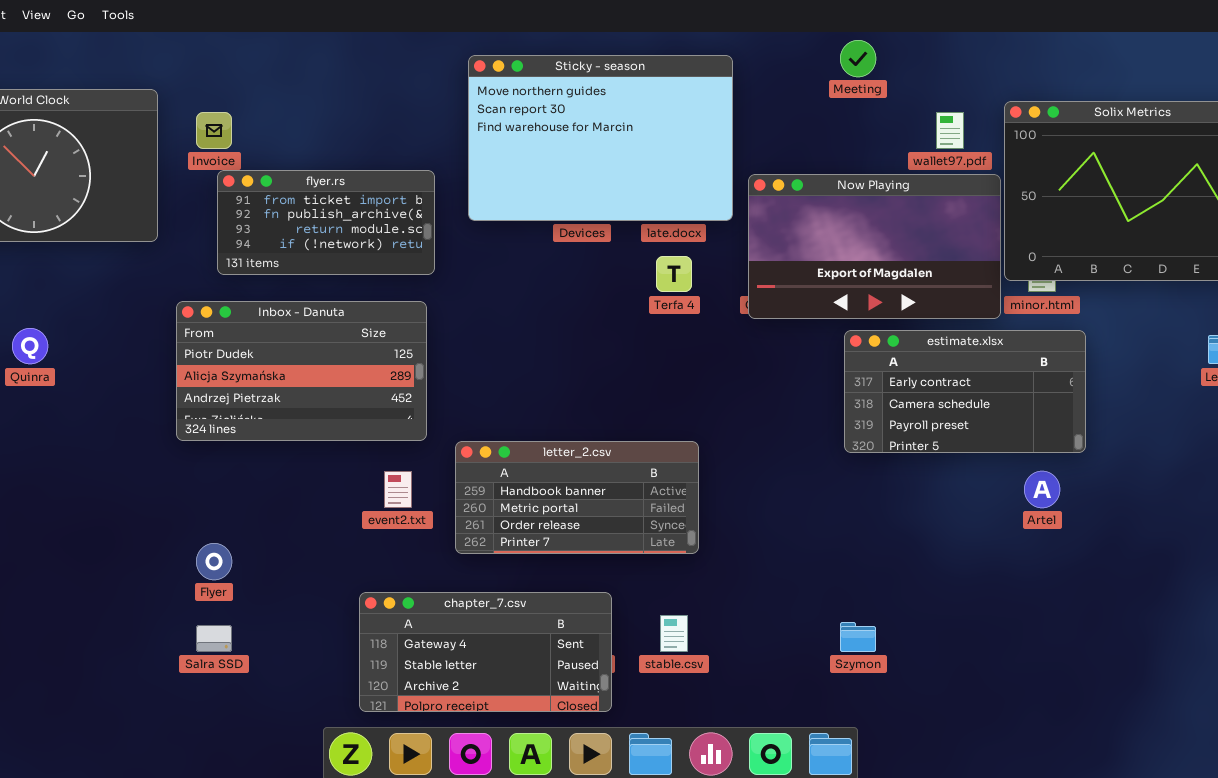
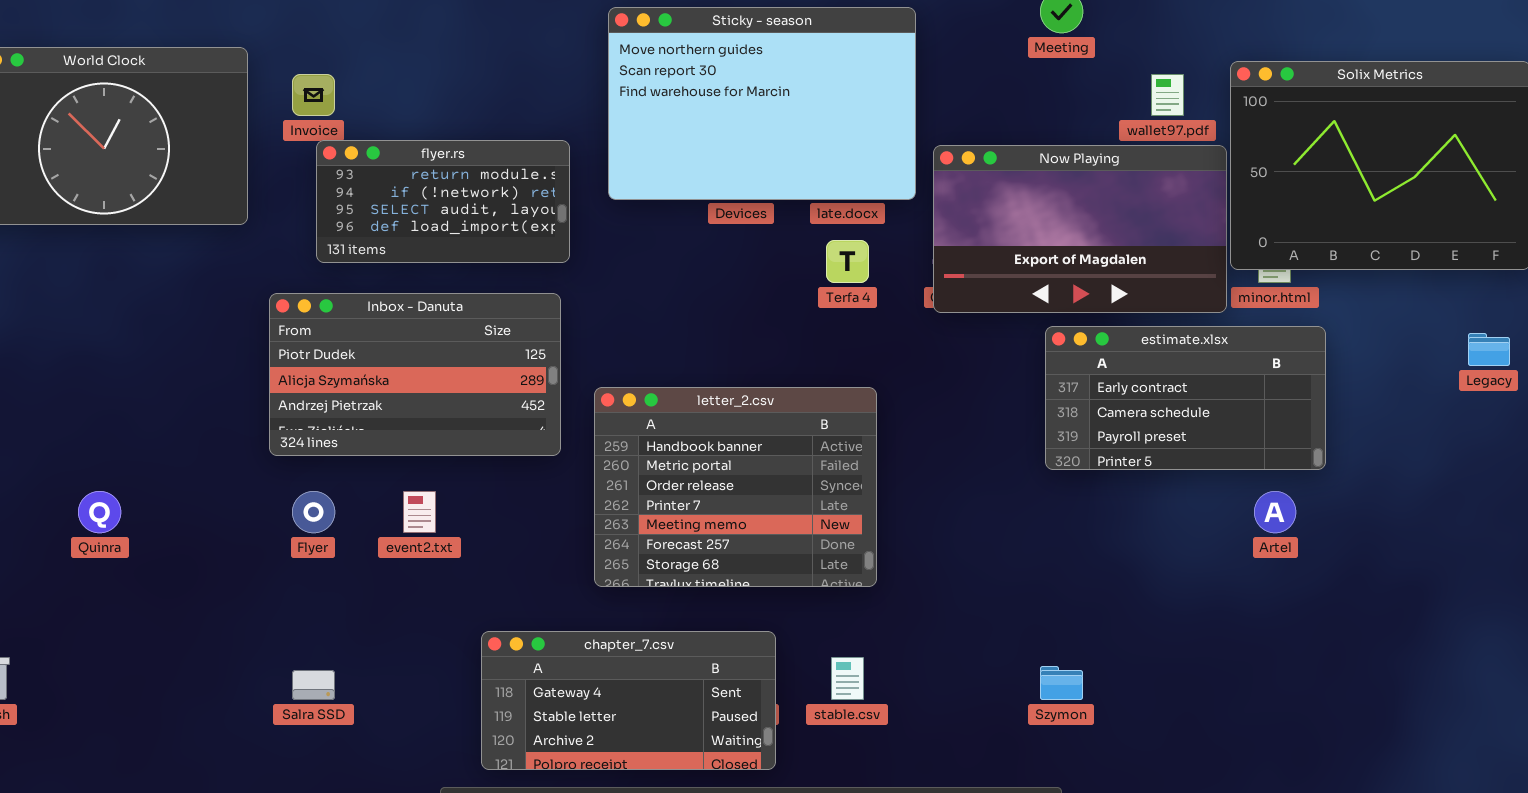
flyer.rs: [217,170,435,275] -> [316,140,570,263], scrolled down 2 rows
Quinra: [12,328,48,364] -> [78,491,121,533], moved
letter_2.csv: [455,441,699,554] -> [594,387,877,587], resized
event2.txt: [384,471,412,508] -> [403,491,436,533], moved
Flyer: [196,543,232,580] -> [292,491,335,533], moved

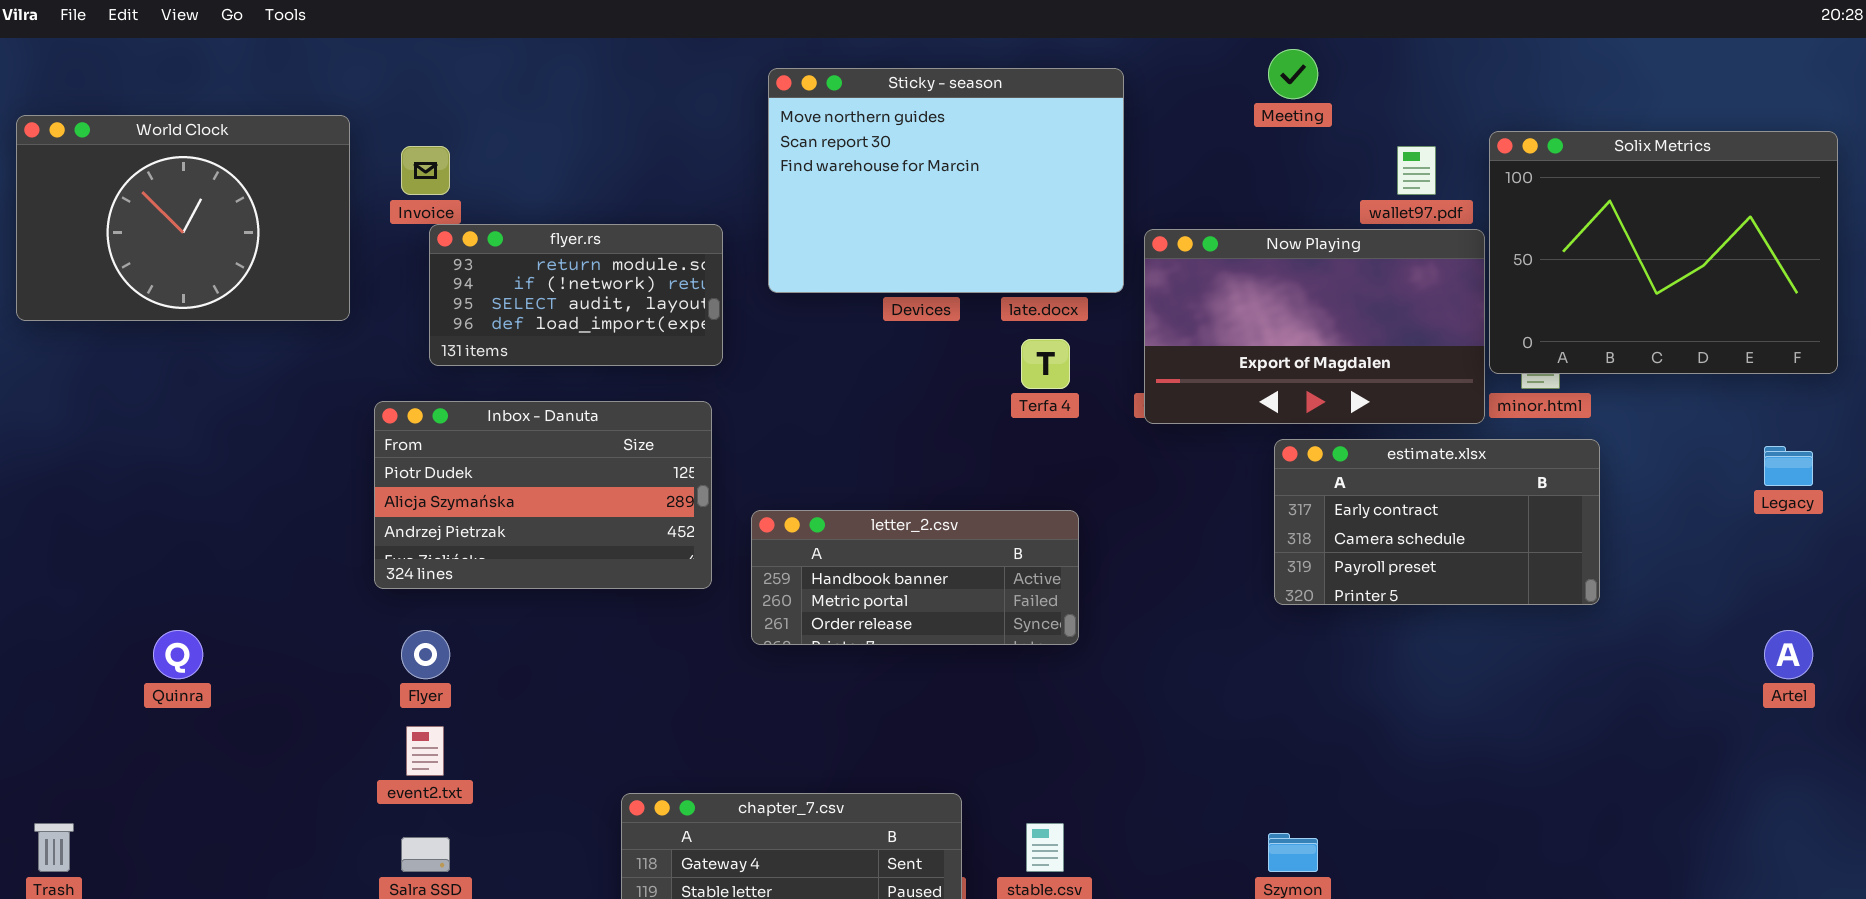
letter_2.csv: [594,387,877,587] -> [751,510,1079,645], resized
event2.txt: [403,491,436,533] -> [406,726,444,776], moved
Artel: [1254,491,1296,533] -> [1764,630,1813,679], moved

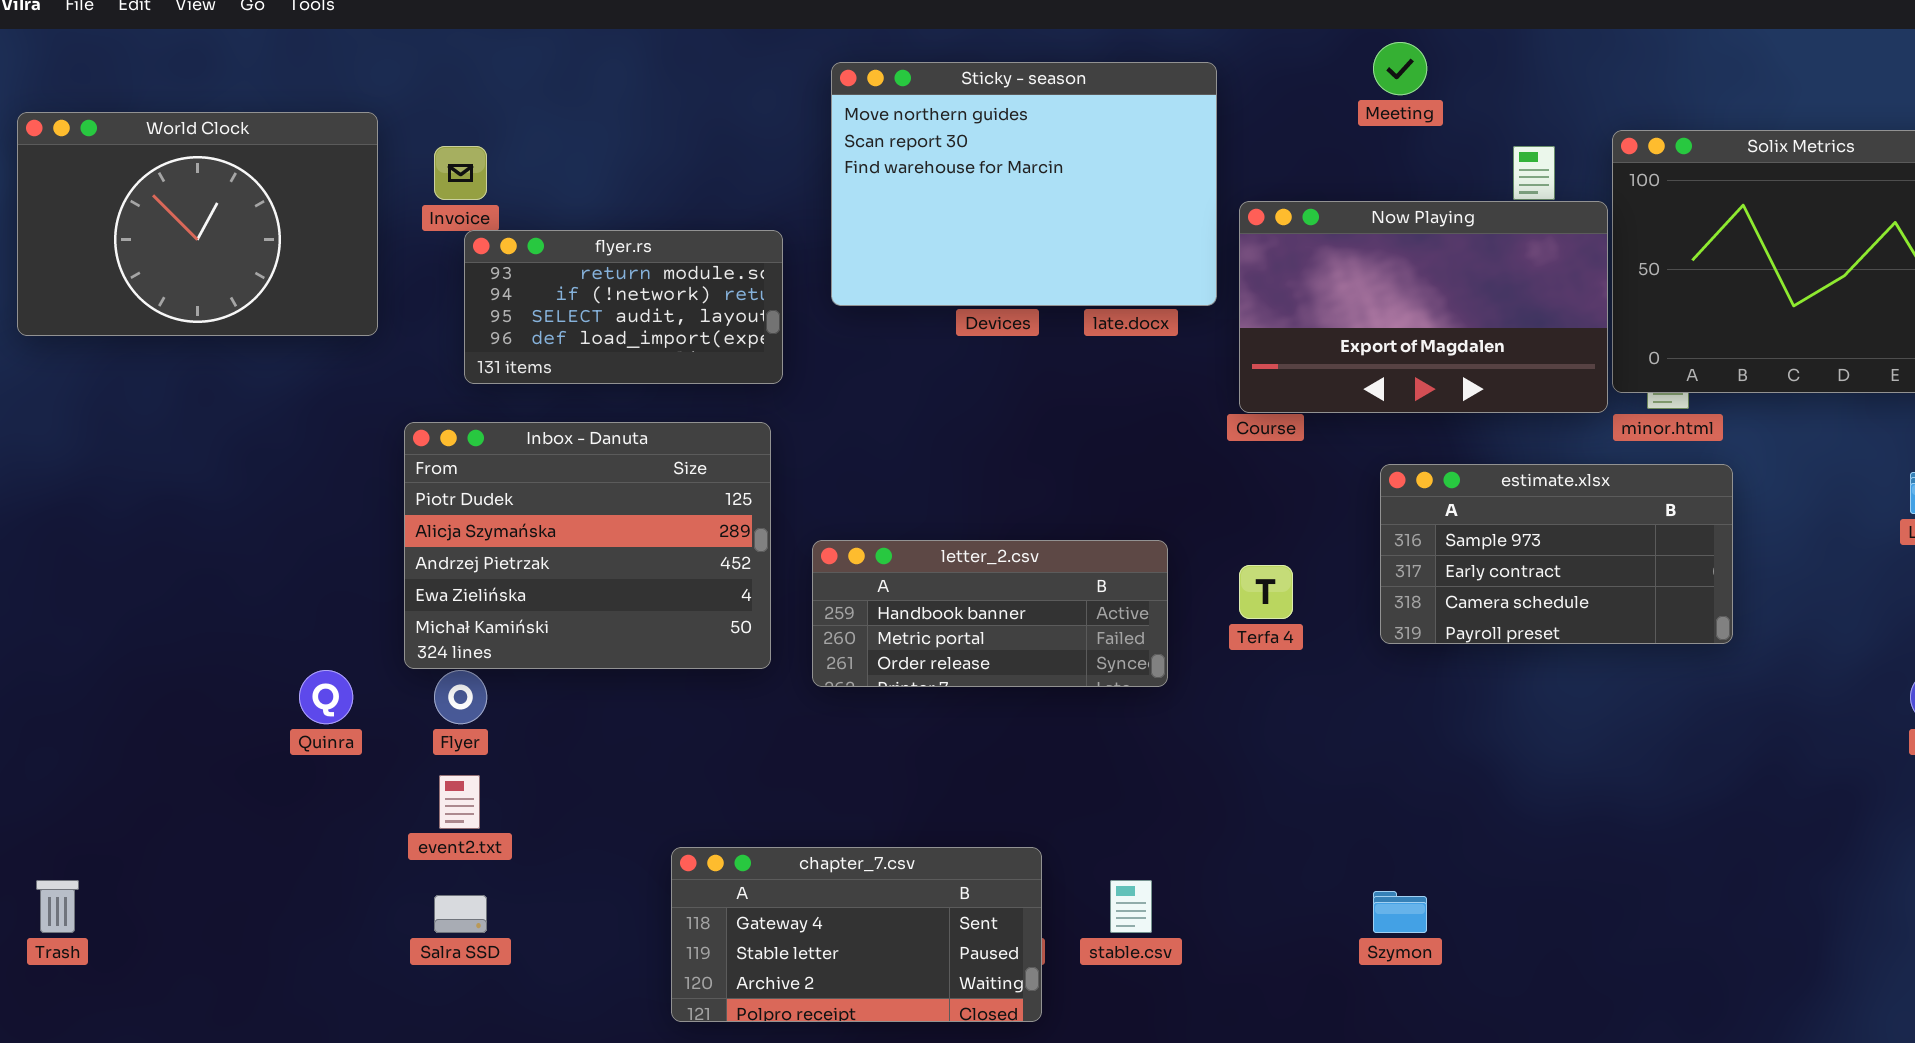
Now Playing: [1144,229,1485,424] -> [1239,201,1608,413], moved
Terfa 4: [1021,339,1070,389] -> [1239,565,1293,619], moved
Inbox - Danuta: [374,401,712,589] -> [404,422,771,669], resized
estimate.xlsx: [1274,439,1600,605] -> [1380,464,1733,644], scrolled up 1 row
Quinra: [153,630,203,679] -> [299,670,353,724], moved

